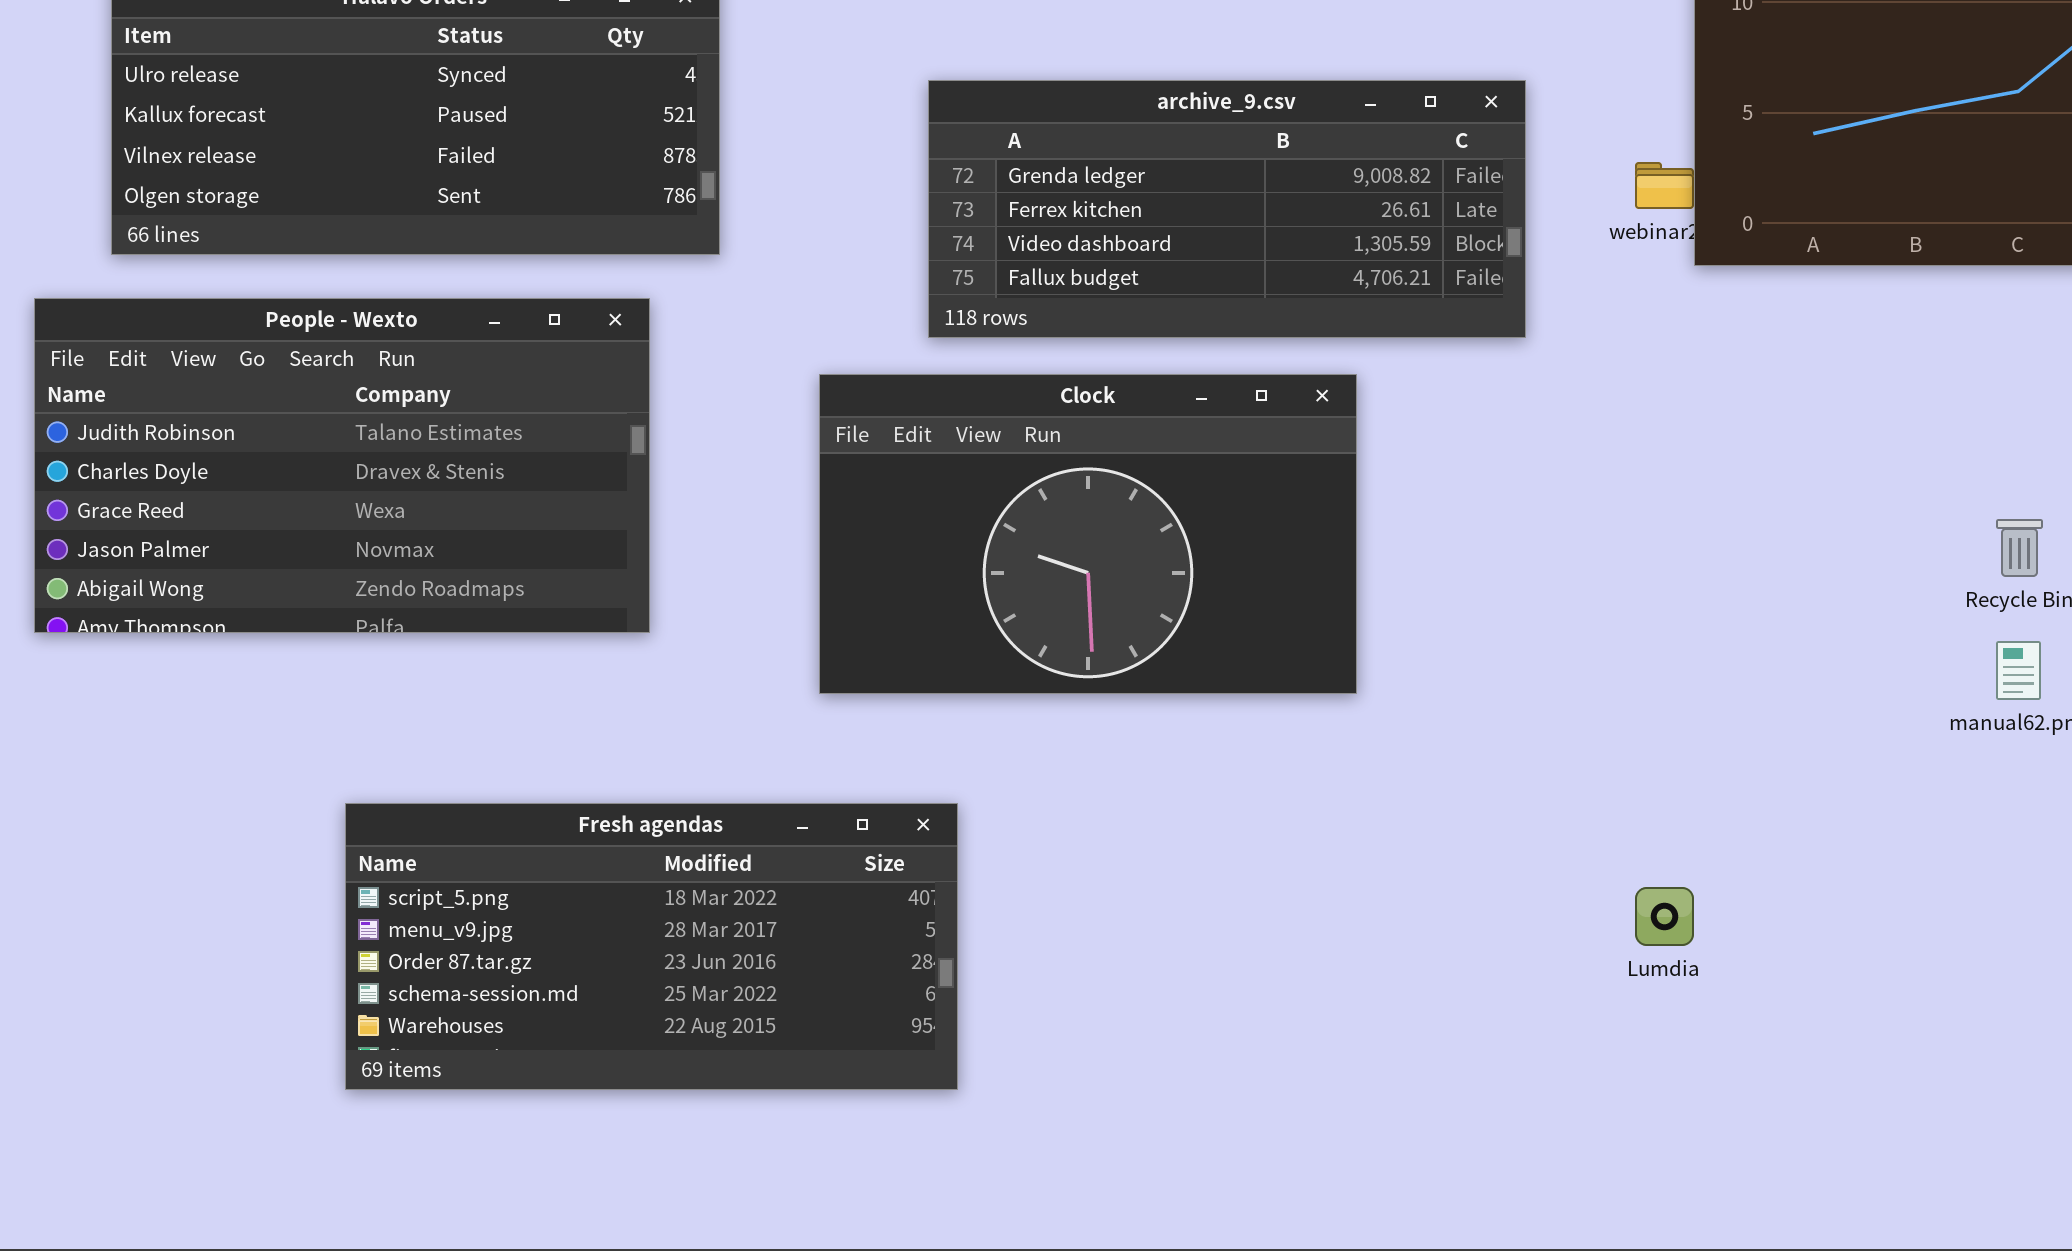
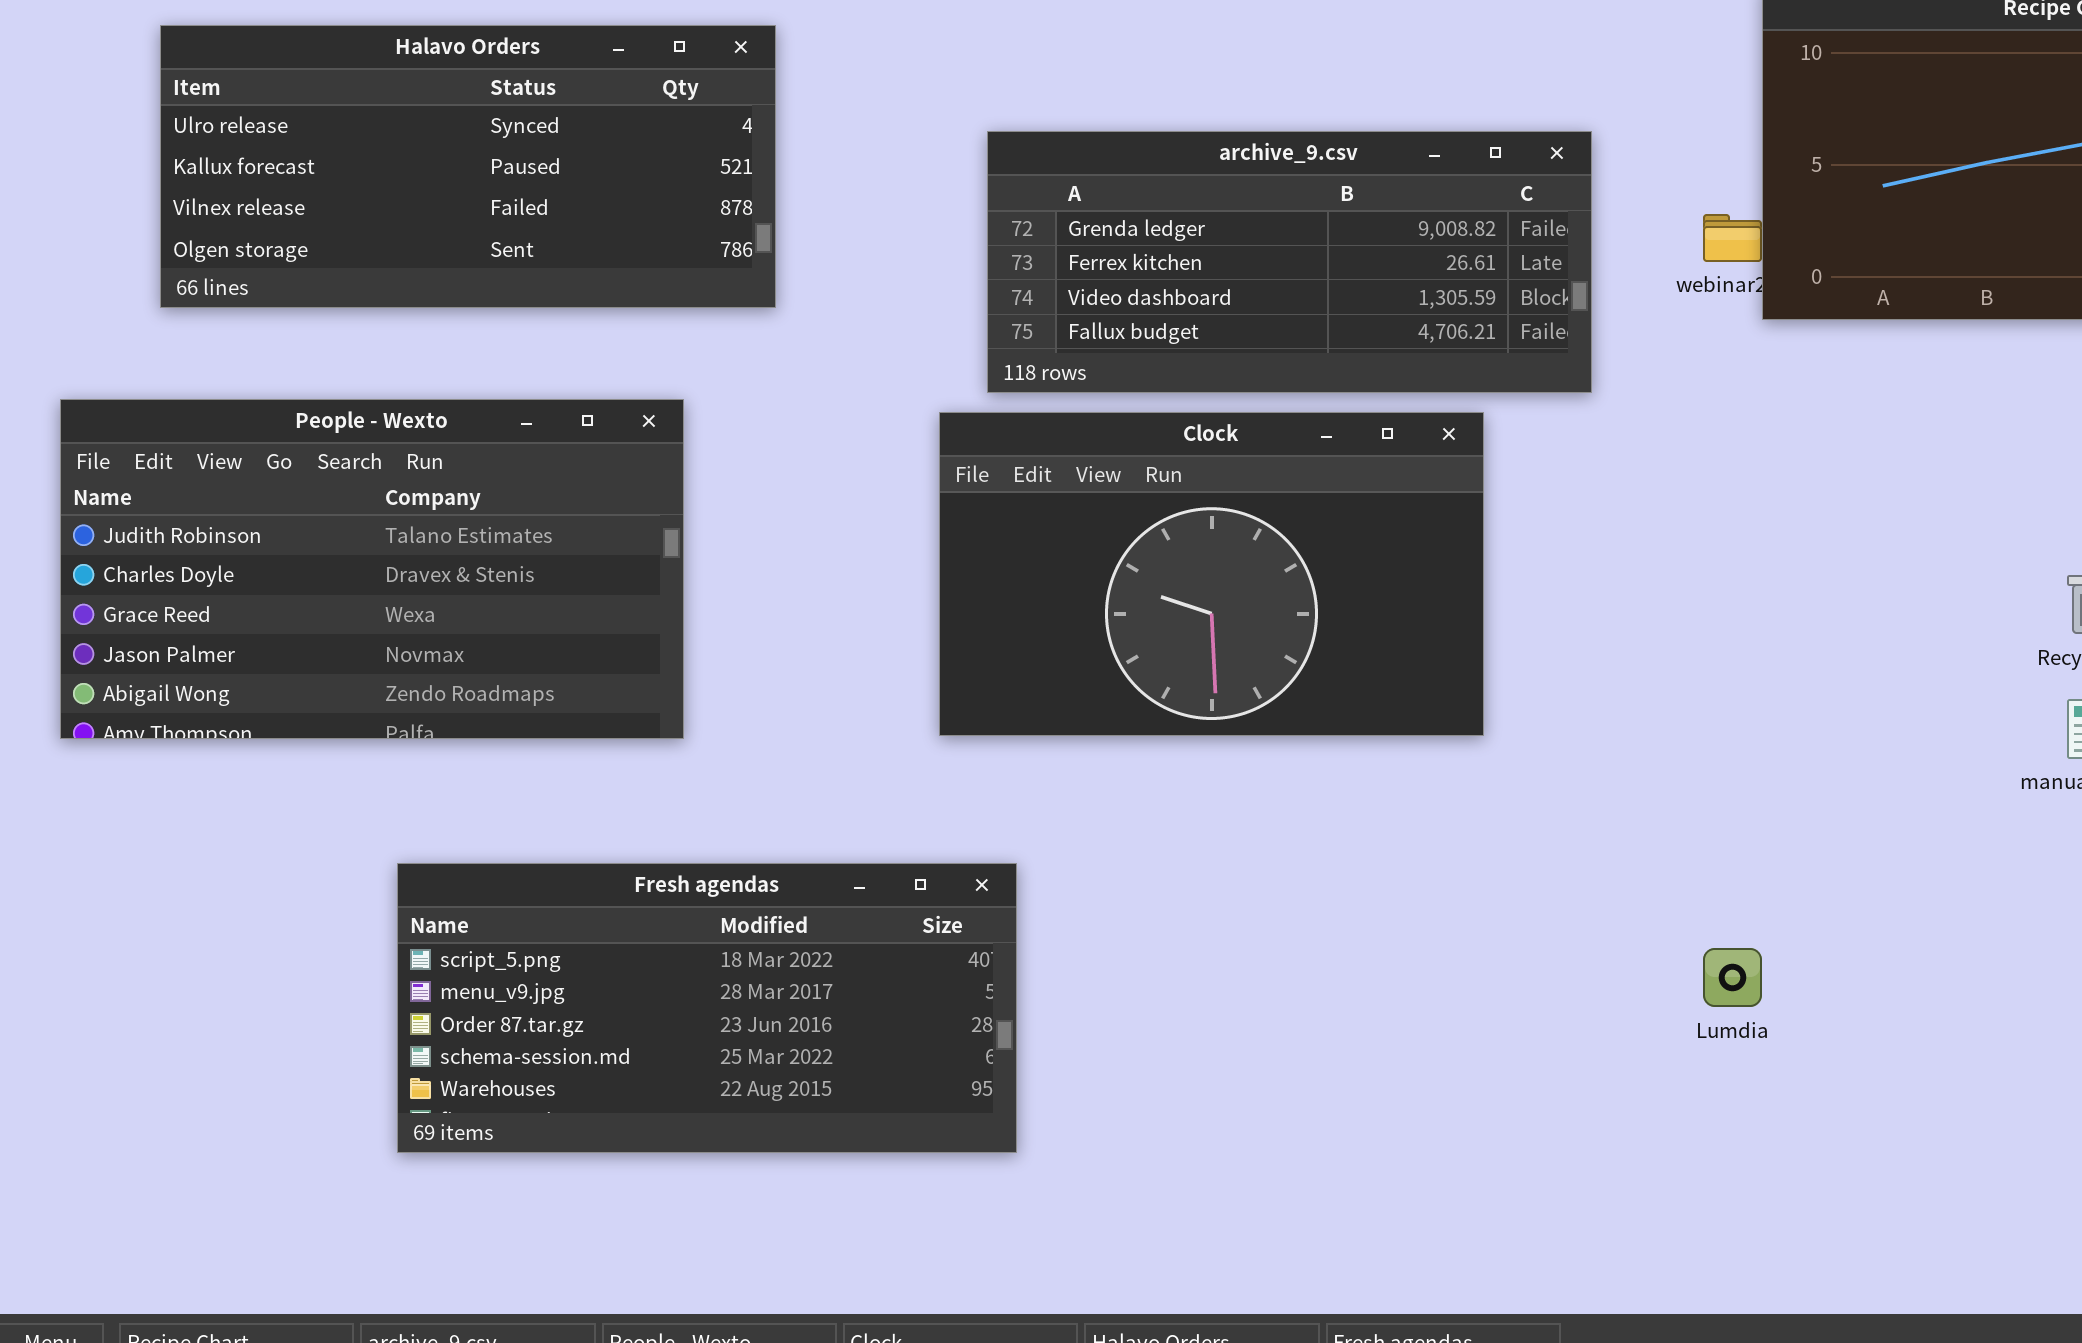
People - Wexto: [34,298,650,633] -> [60,399,684,739], moved
Clock: [819,374,1357,694] -> [939,412,1484,736], moved

